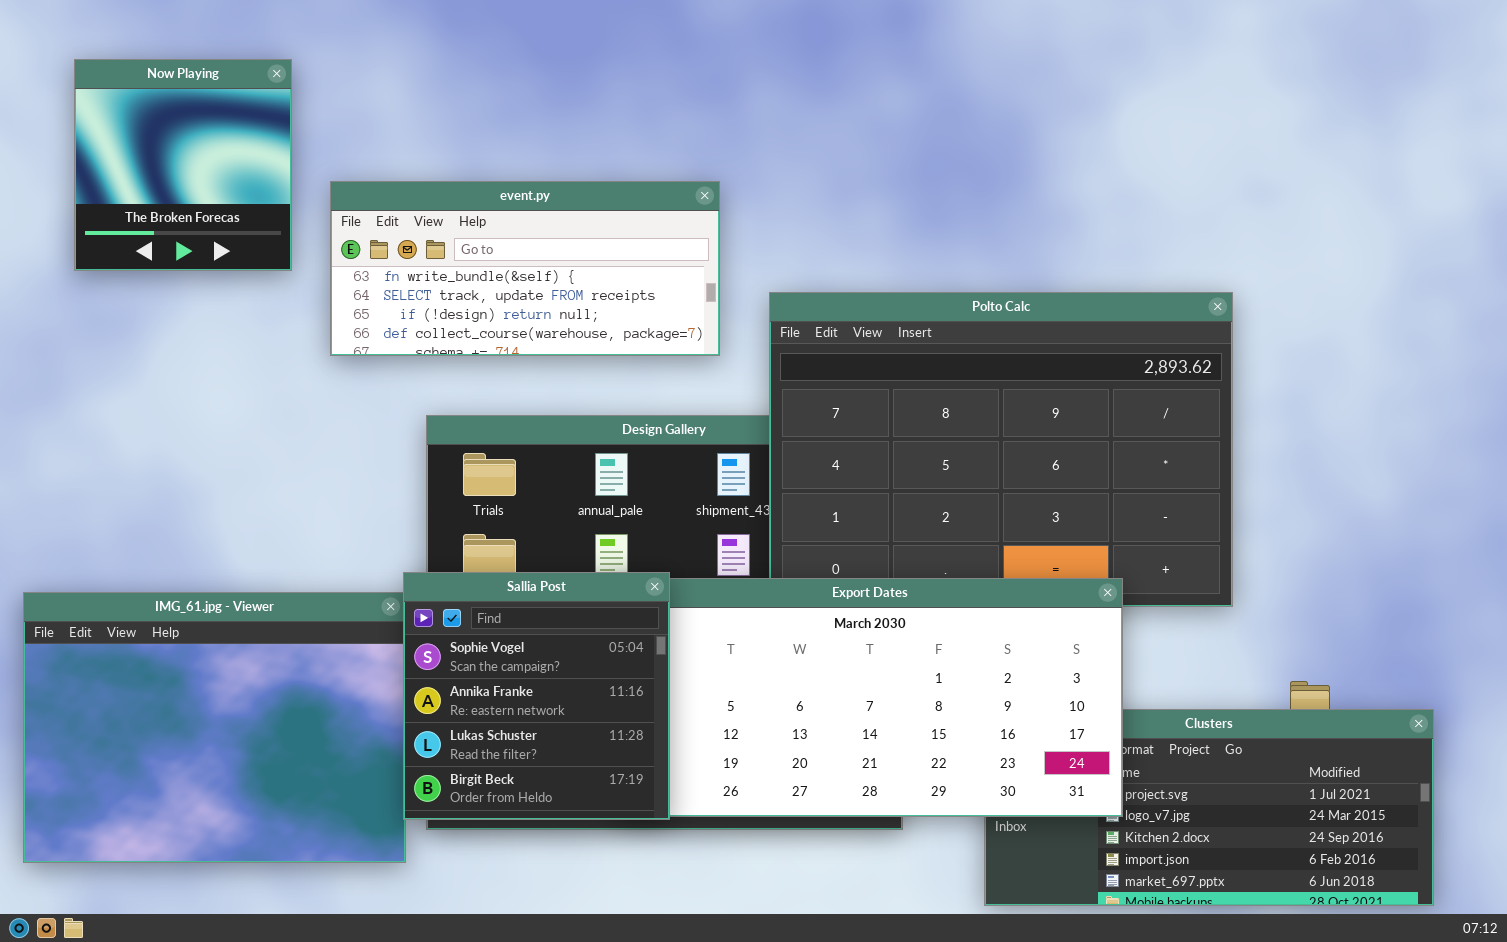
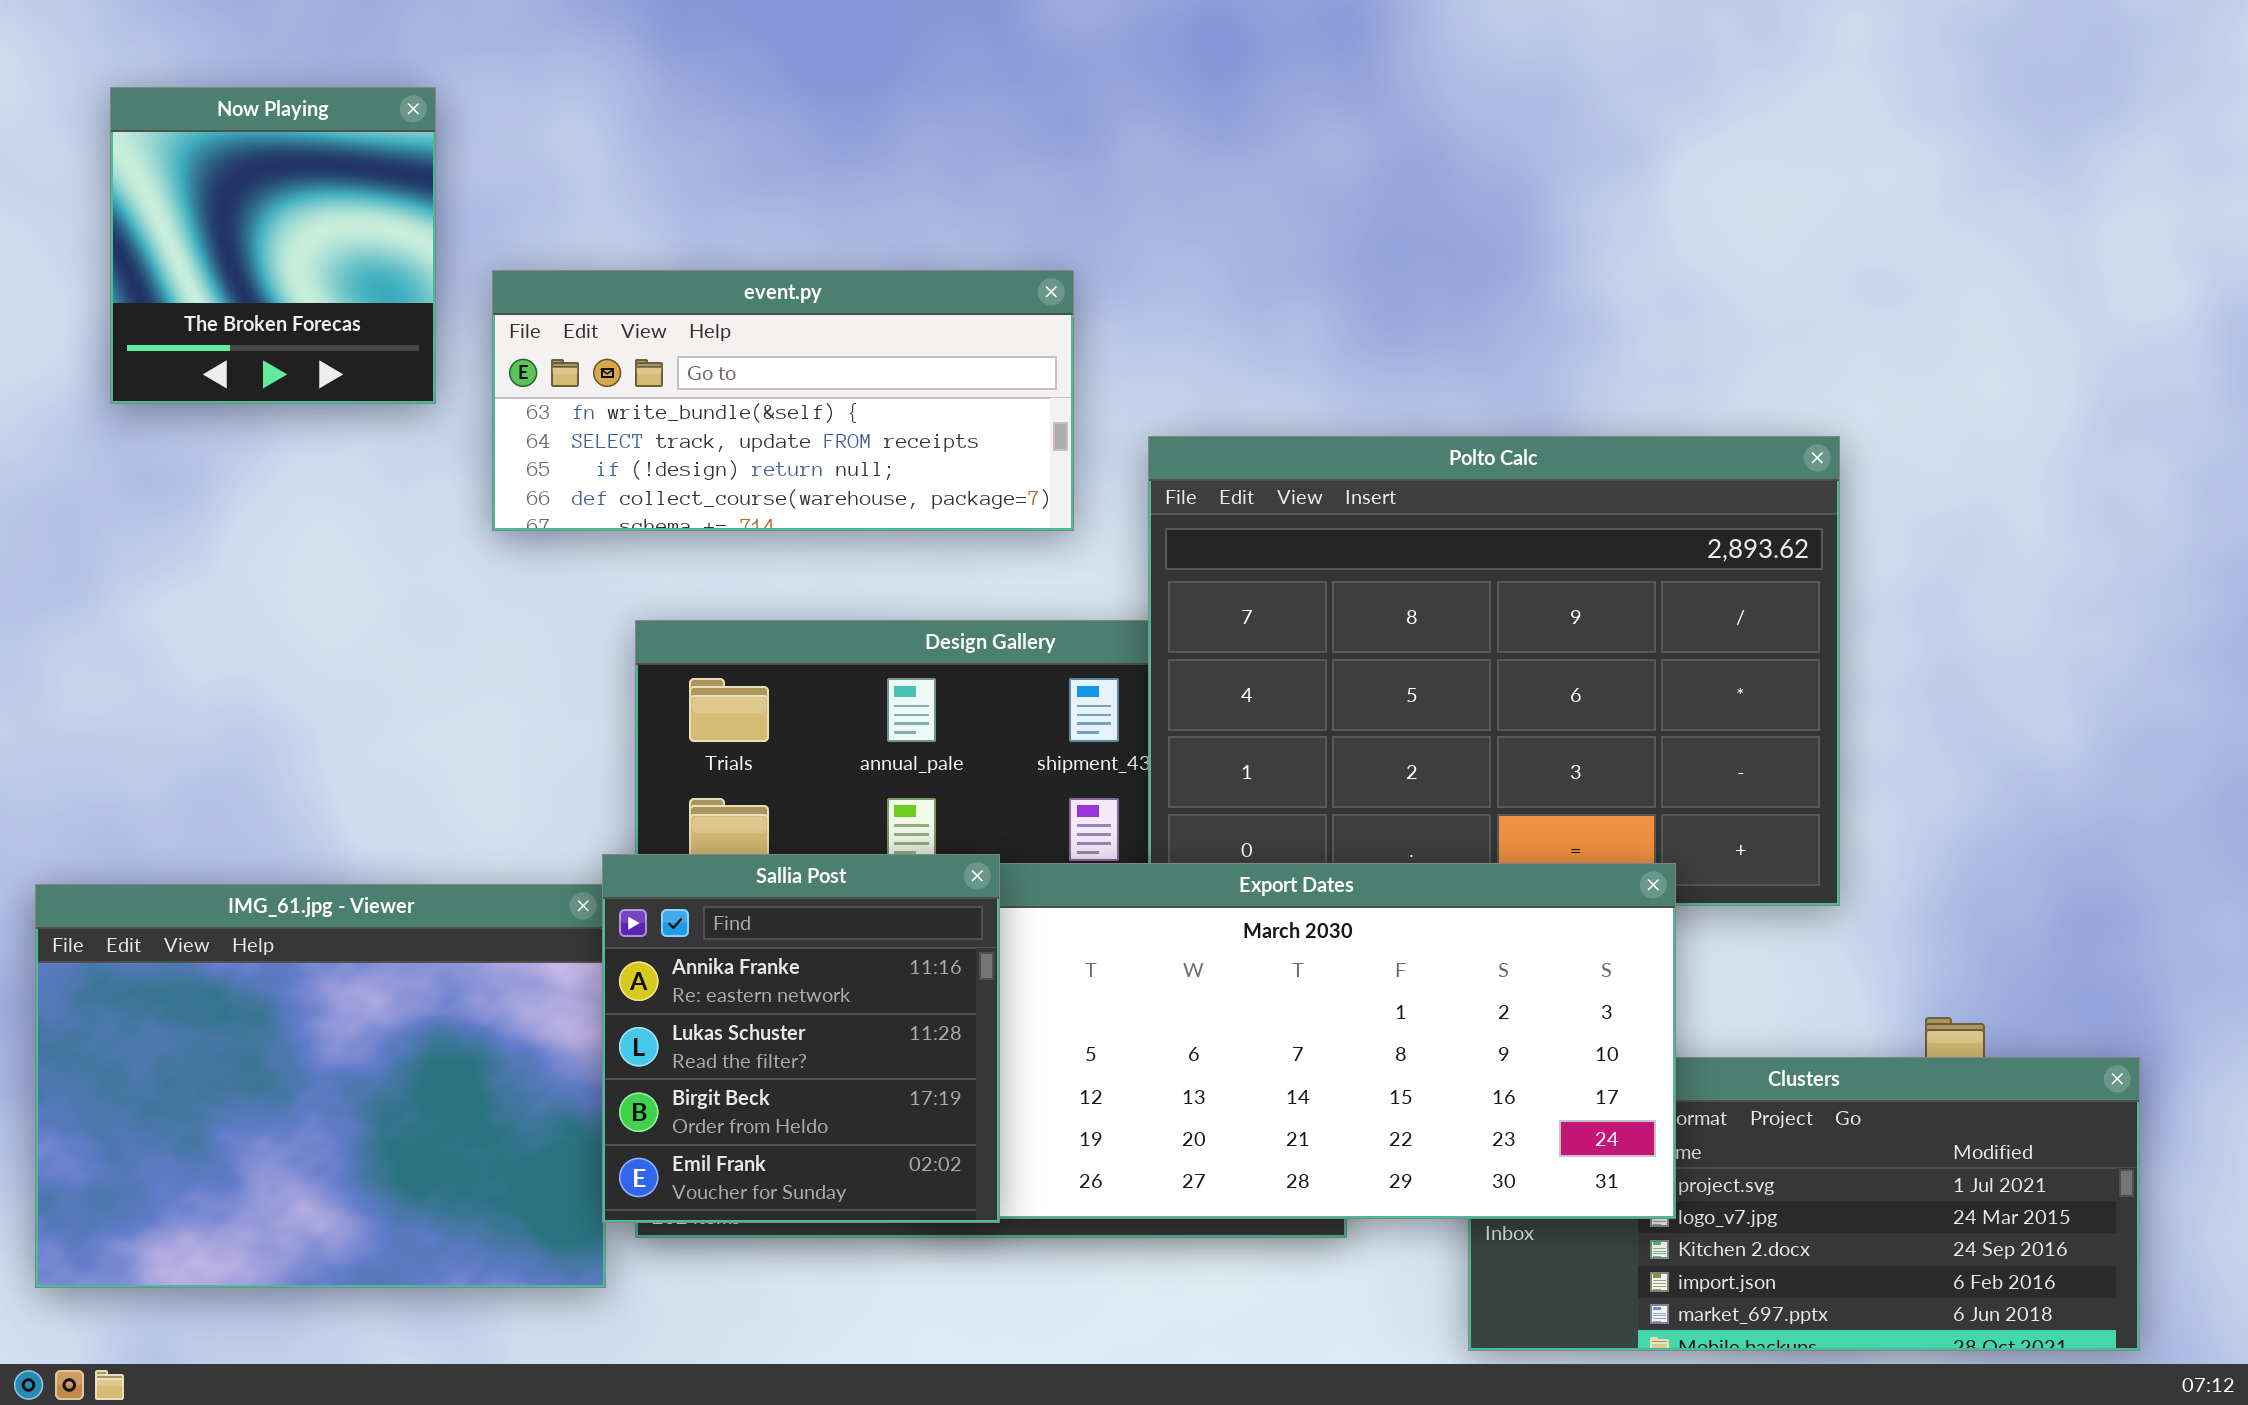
Sallia Post: [403,572,670,820] -> [602,854,1000,1223], scrolled down 1 row

